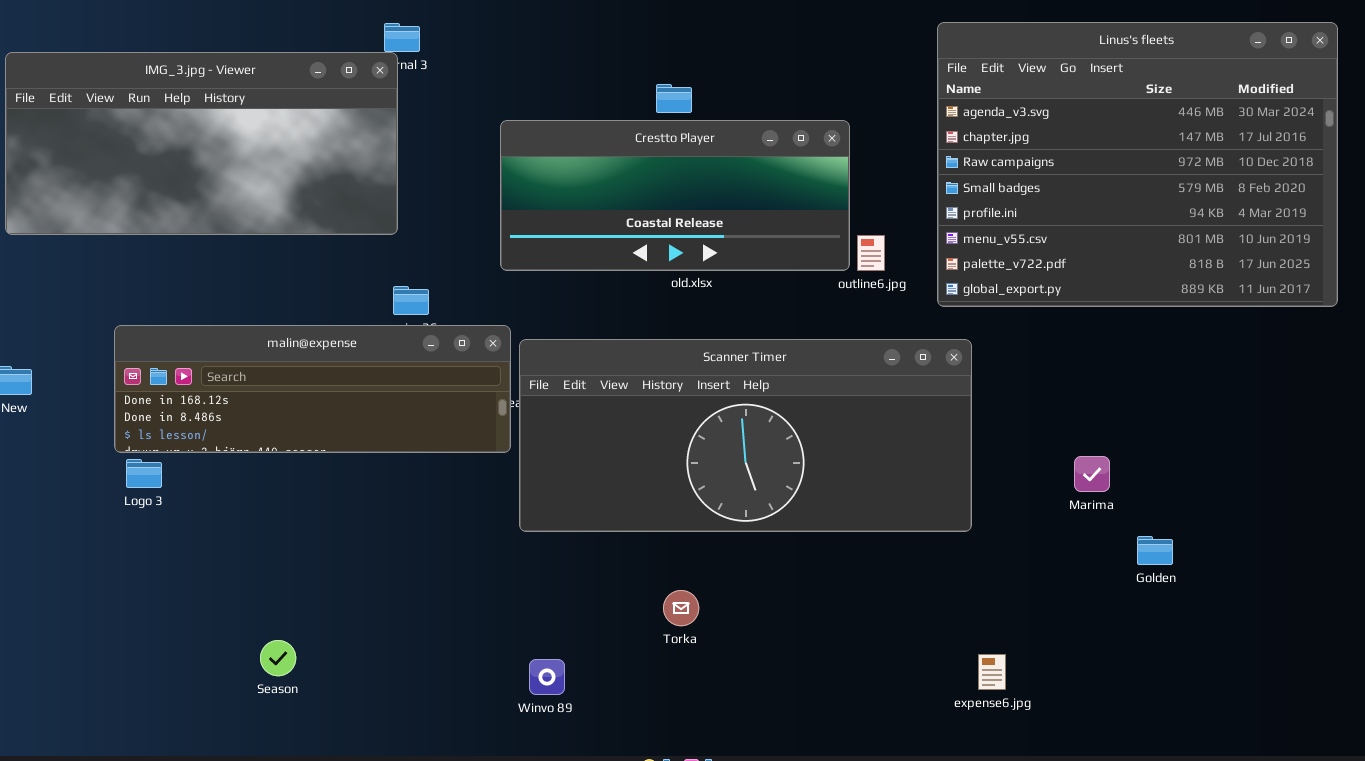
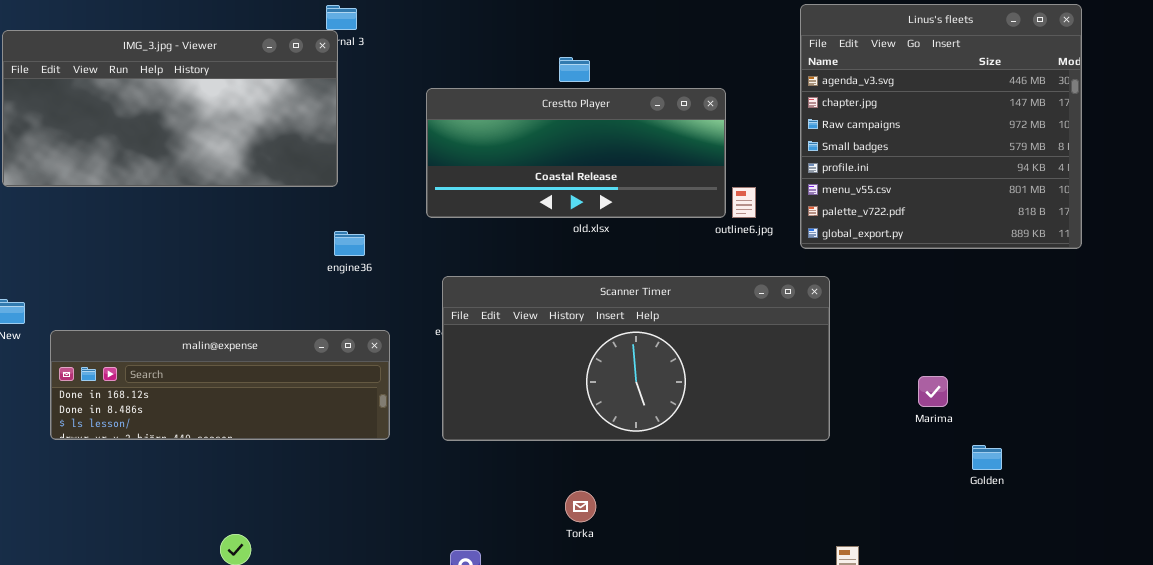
Linus's fleets: [937,22,1338,307] -> [800,4,1082,249], resized
malin@expense: [114,325,511,453] -> [50,330,390,440], moved

